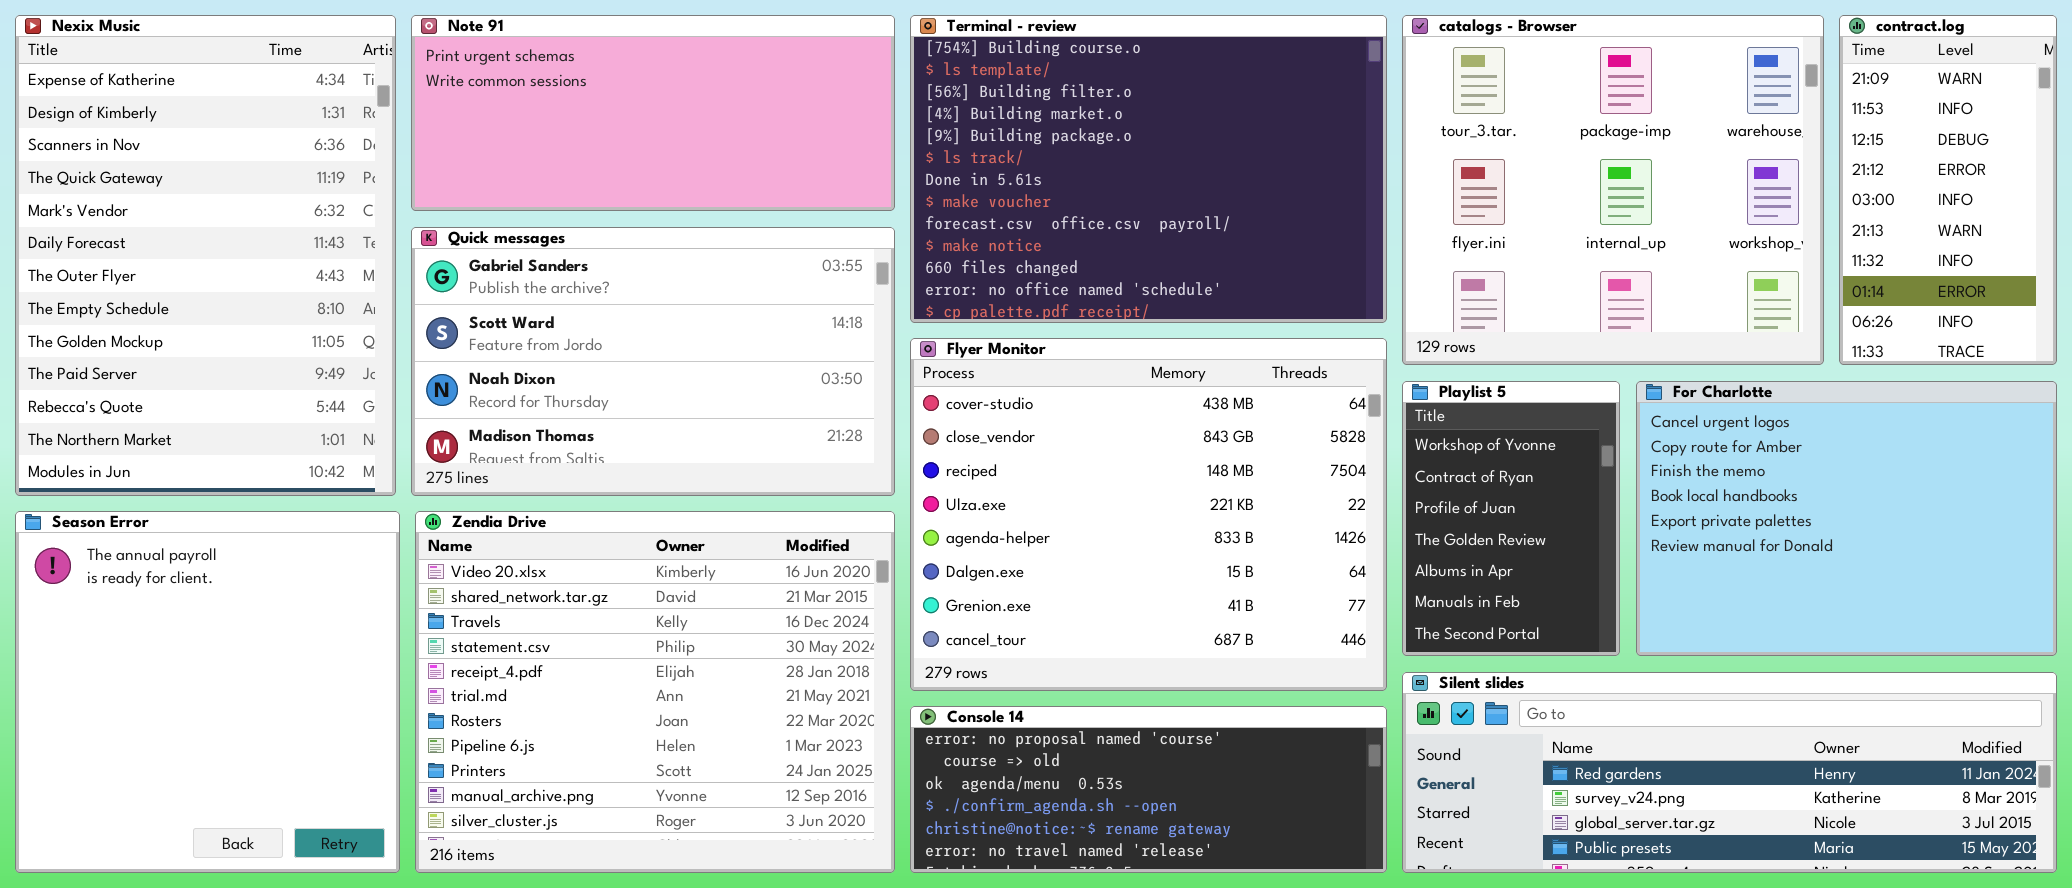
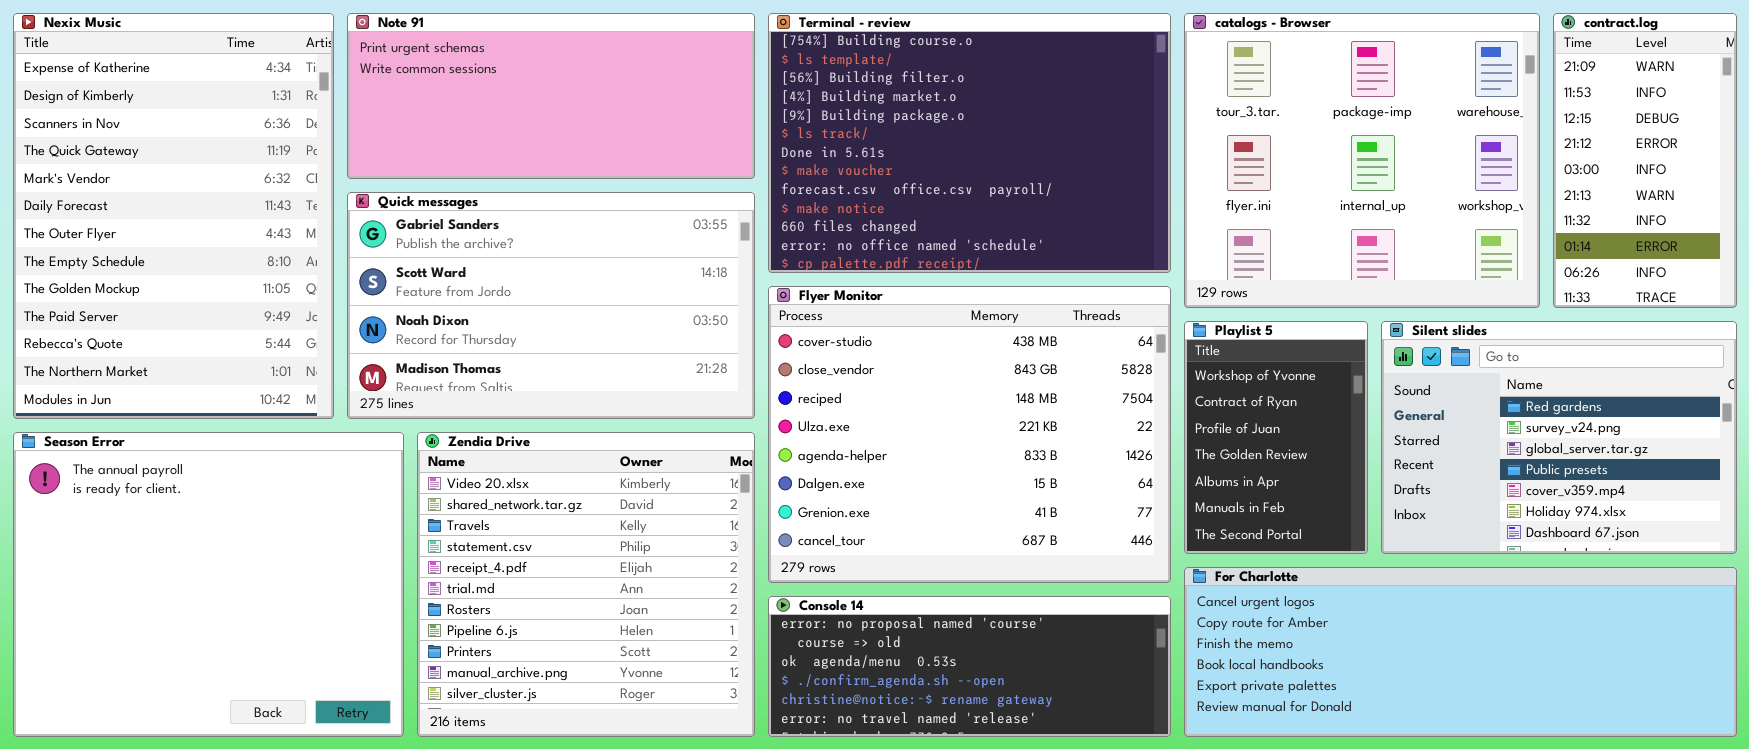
For Charlotte: [1636,381,2057,656] -> [1184,567,1737,737], moved, resized
Season Error: [15,511,400,873] -> [13,432,404,737], resized
Zendia Drive: [415,511,895,873] -> [417,432,755,737], resized
Silent slides: [1402,672,2057,873] -> [1381,321,1737,554], moved, resized

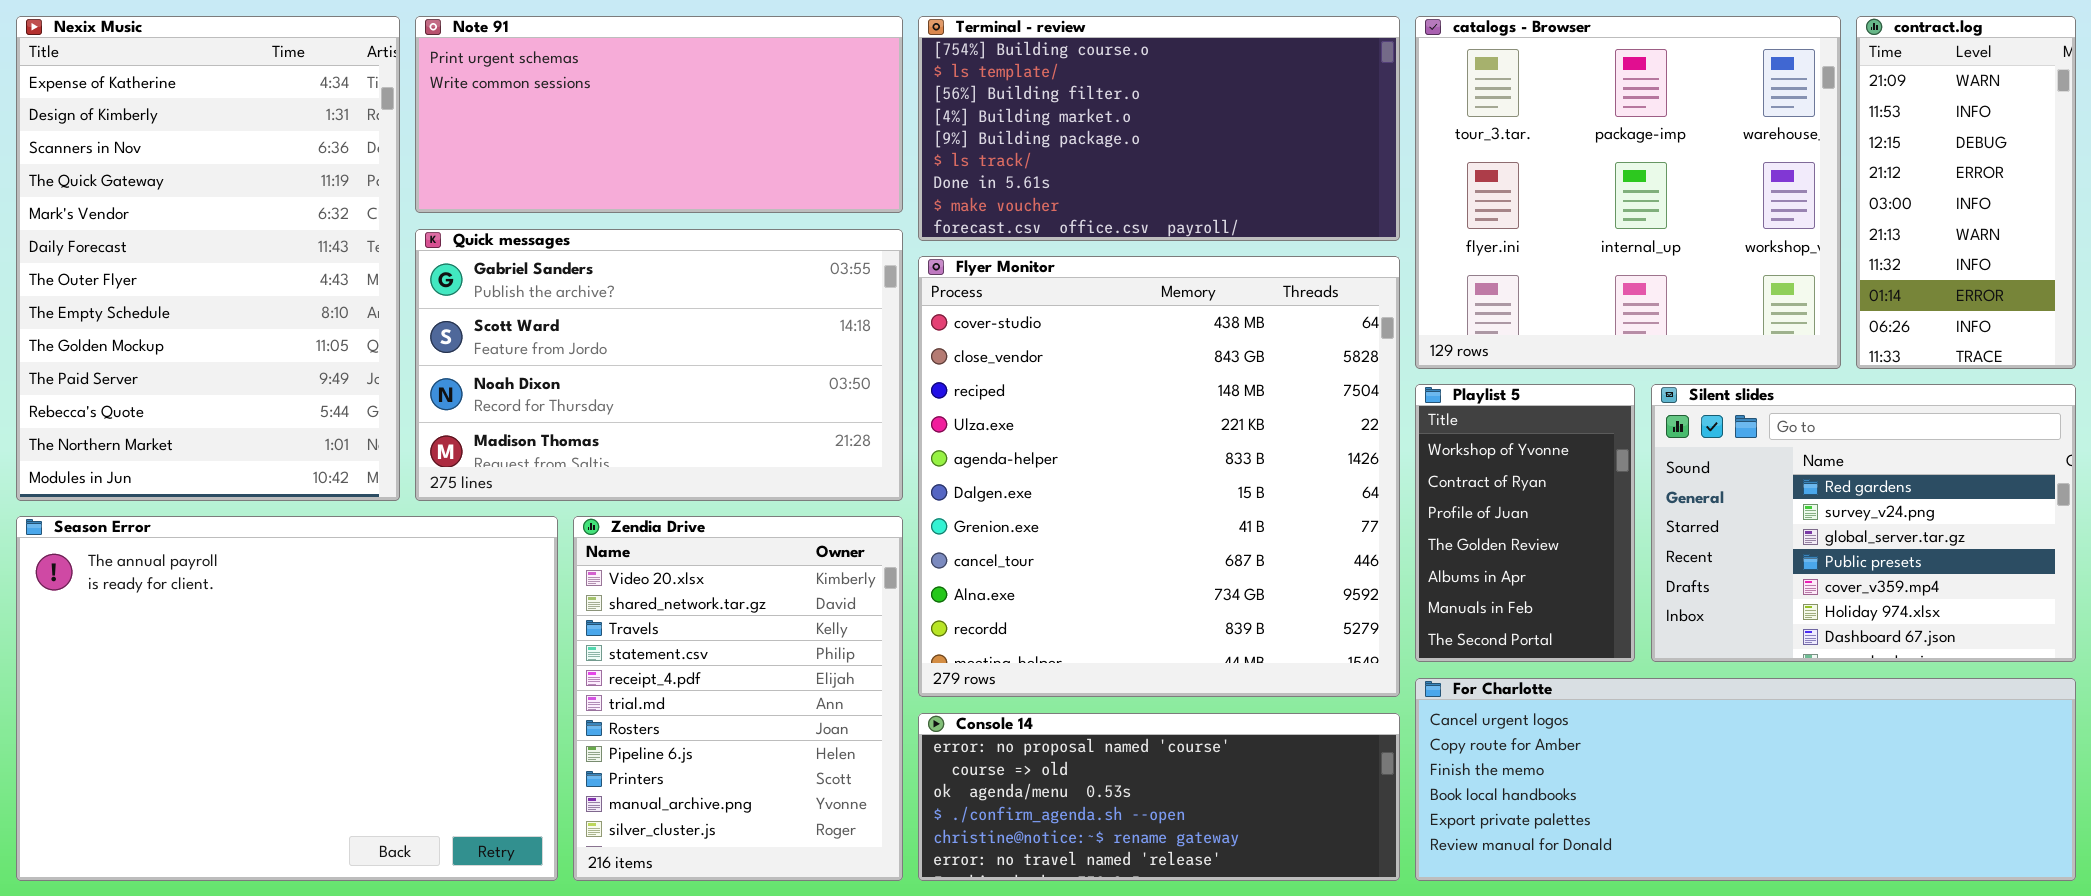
Terminal - review: [768,13,1171,273] -> [918,16,1400,241], resized
Flyer Monitor: [768,286,1171,583] -> [918,256,1400,697], resized
Season Error: [13,432,404,737] -> [16,516,558,881], resized
Zendia Drive: [417,432,755,737] -> [573,516,903,881], resized

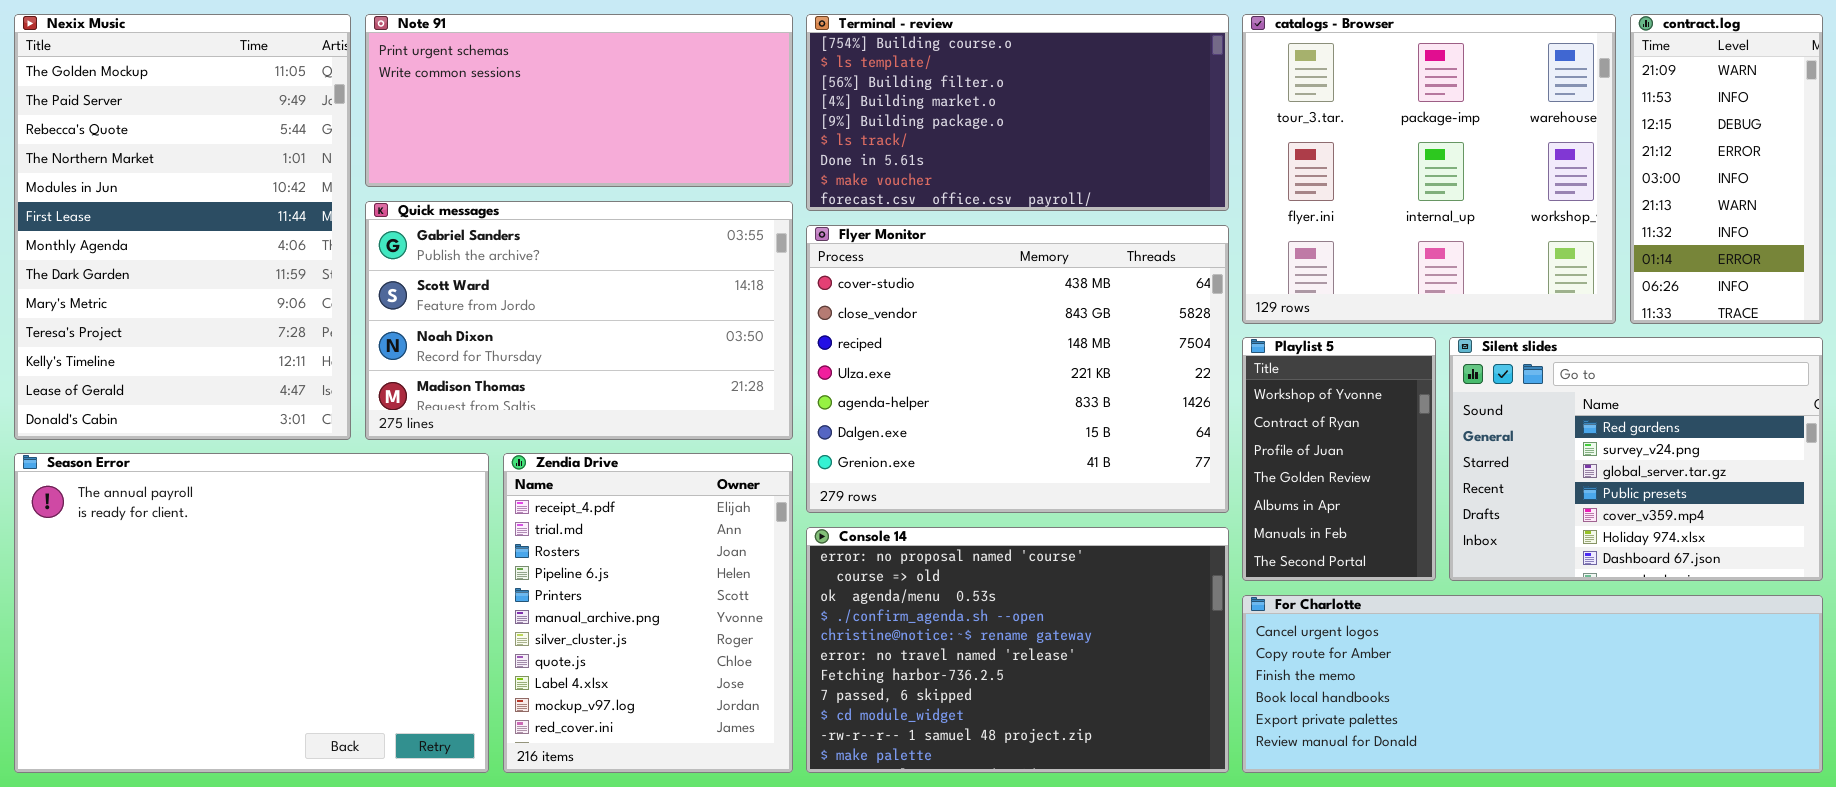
Nexix Music: [16,16,400,501] -> [14,14,351,440], scrolled down 8 rows
Flyer Monitor: [918,256,1400,697] -> [806,225,1229,513], resized
Zendia Drive: [573,516,903,881] -> [503,453,793,773], scrolled down 4 rows
Console 14: [918,713,1400,881] -> [806,527,1229,773], resized

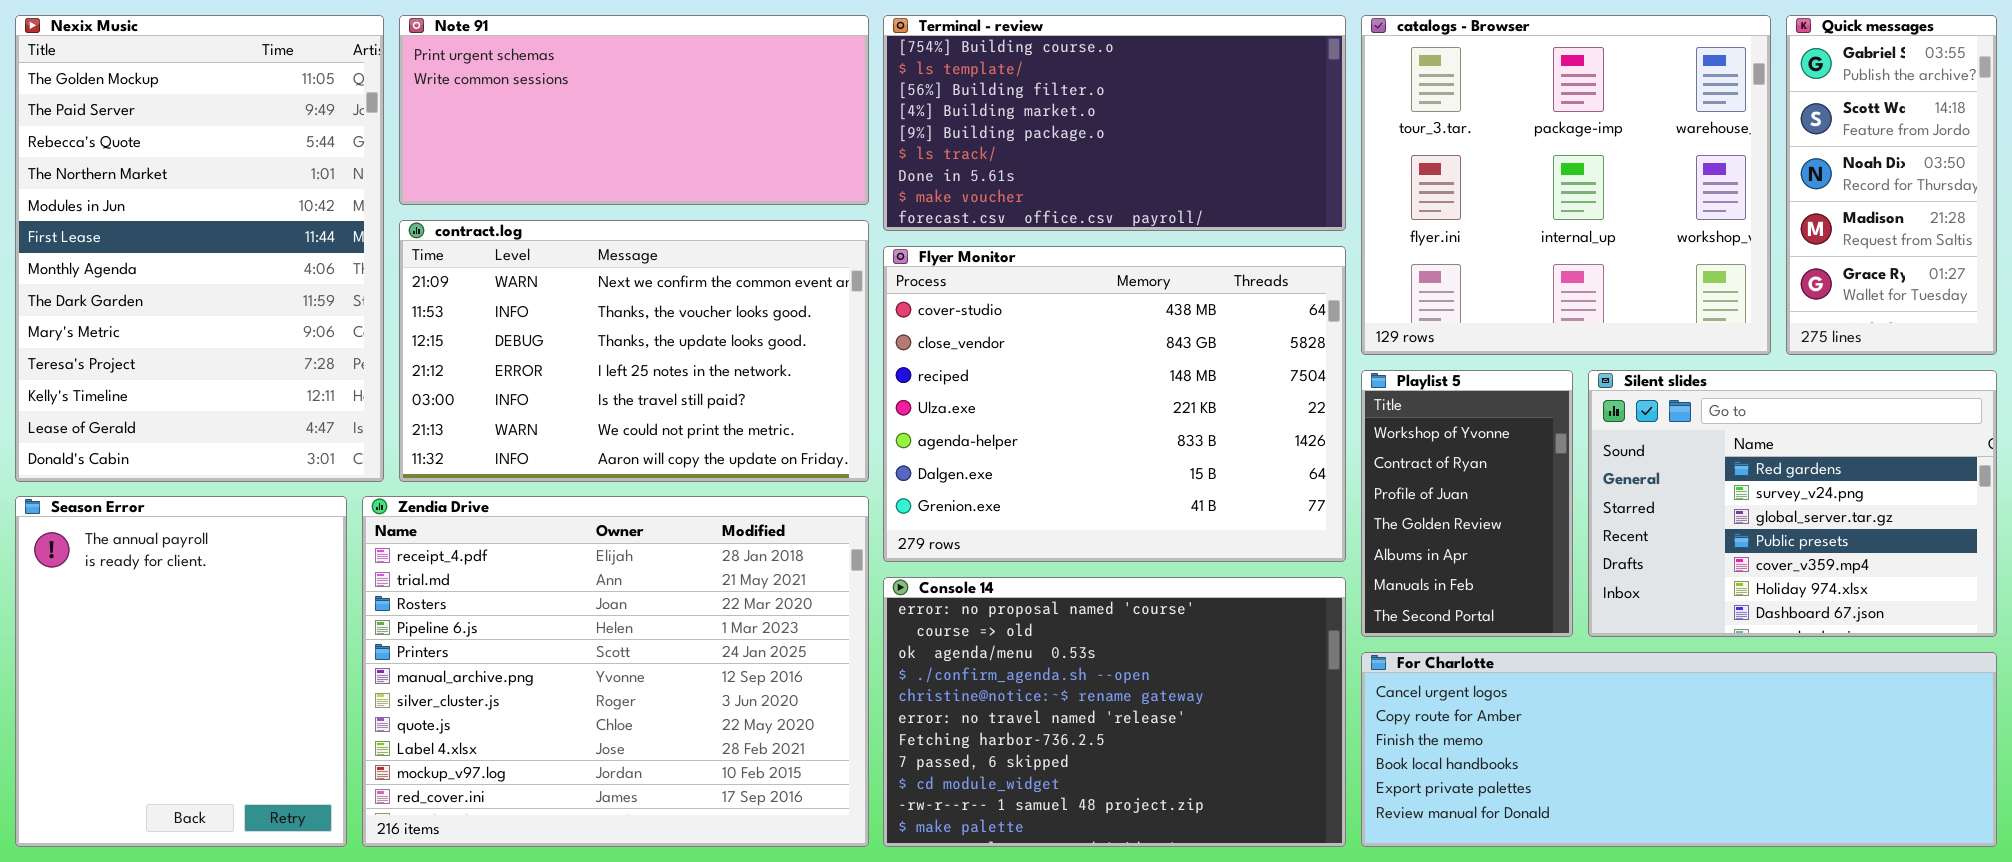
contract.log: [1630,14,1823,324] -> [399,220,869,482], moved, resized
Quick messages: [365,201,793,440] -> [1786,15,1997,355], moved, resized
Season Error: [14,453,489,773] -> [15,496,347,847], resized
Zendia Drive: [503,453,793,773] -> [362,496,869,847], resized

